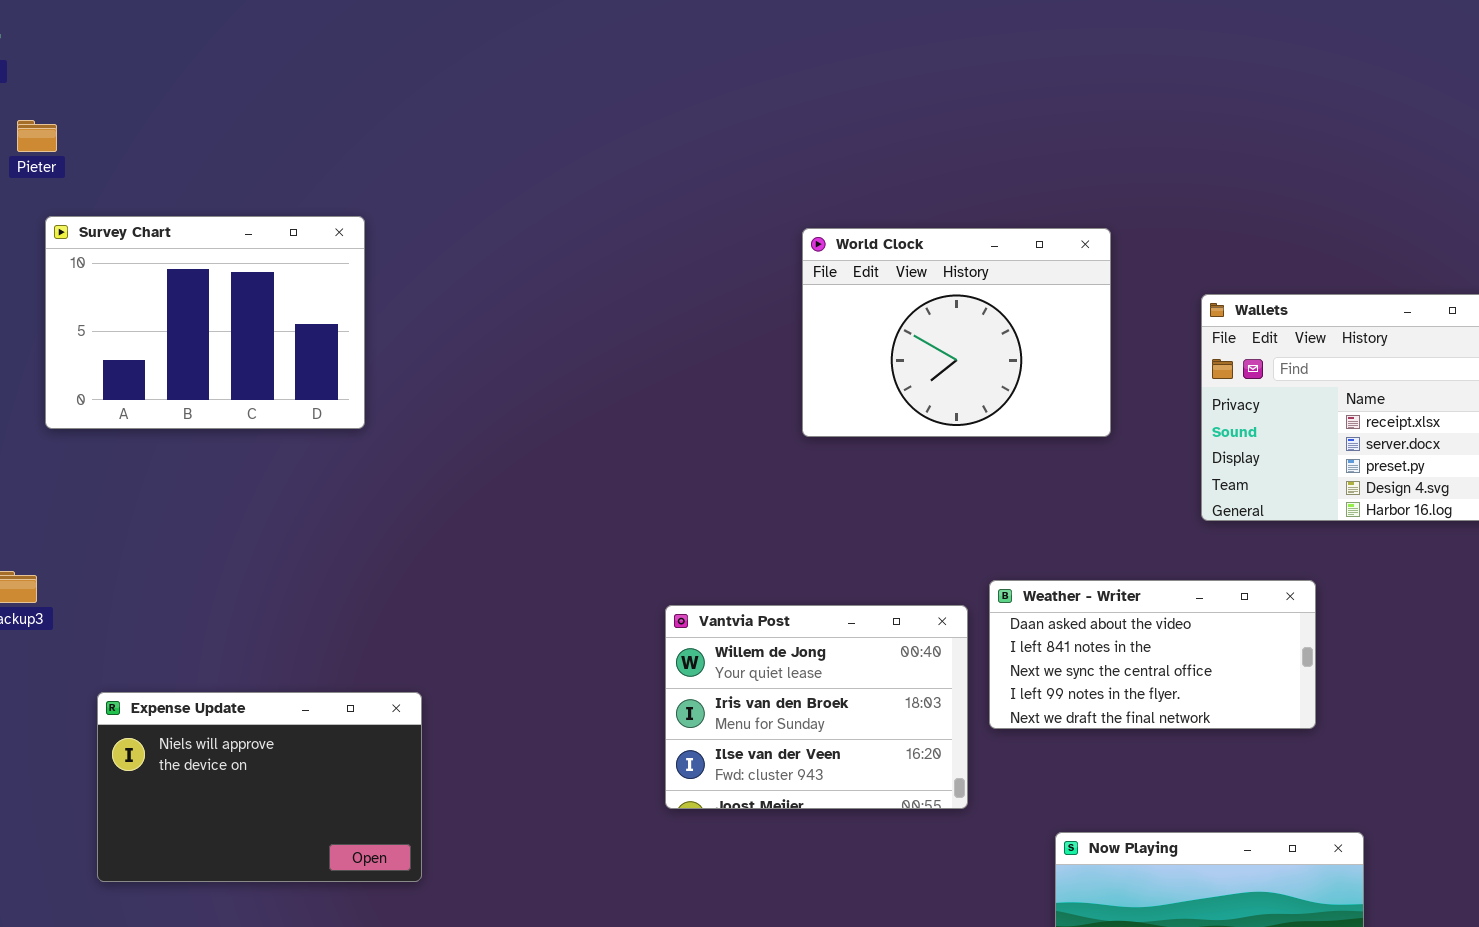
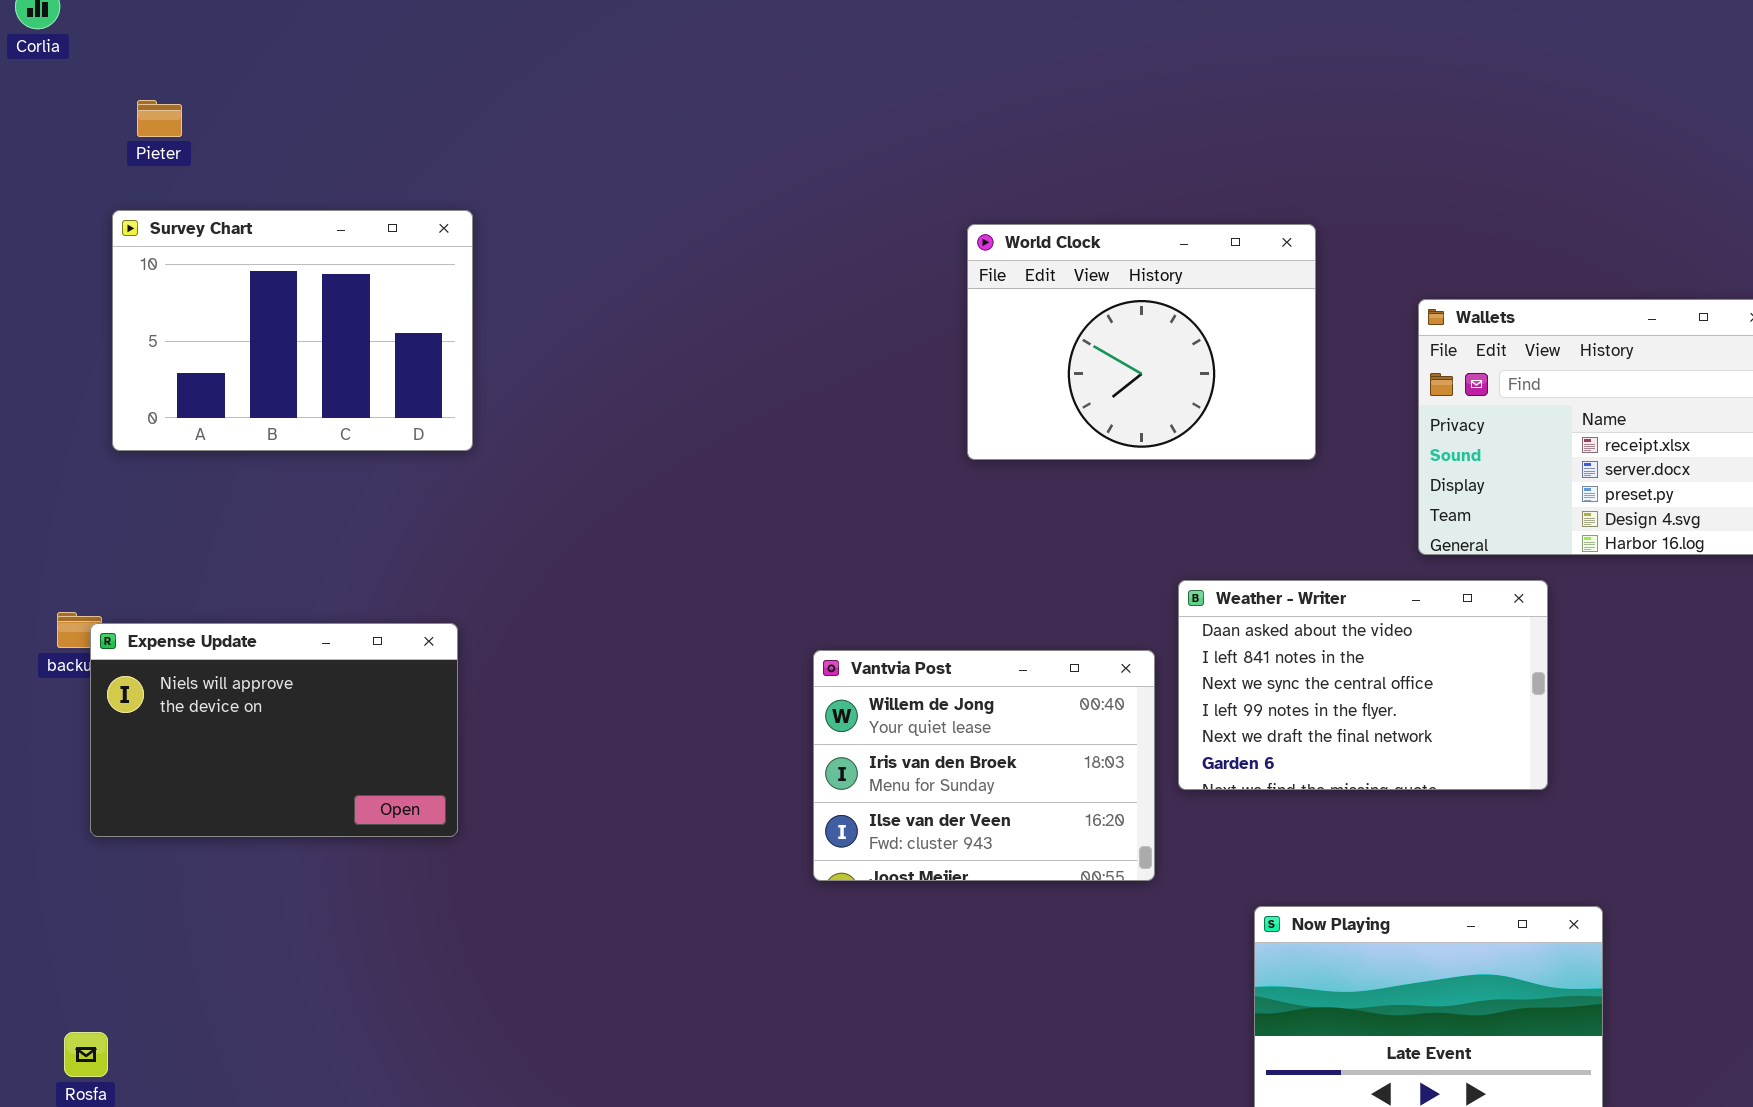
Pieter: [17,120,57,152] -> [137,100,182,137], moved
Weather - Writer: [989,580,1316,729] -> [1178,580,1548,790], resized
Expense Update: [97,692,422,882] -> [90,623,458,837], moved

